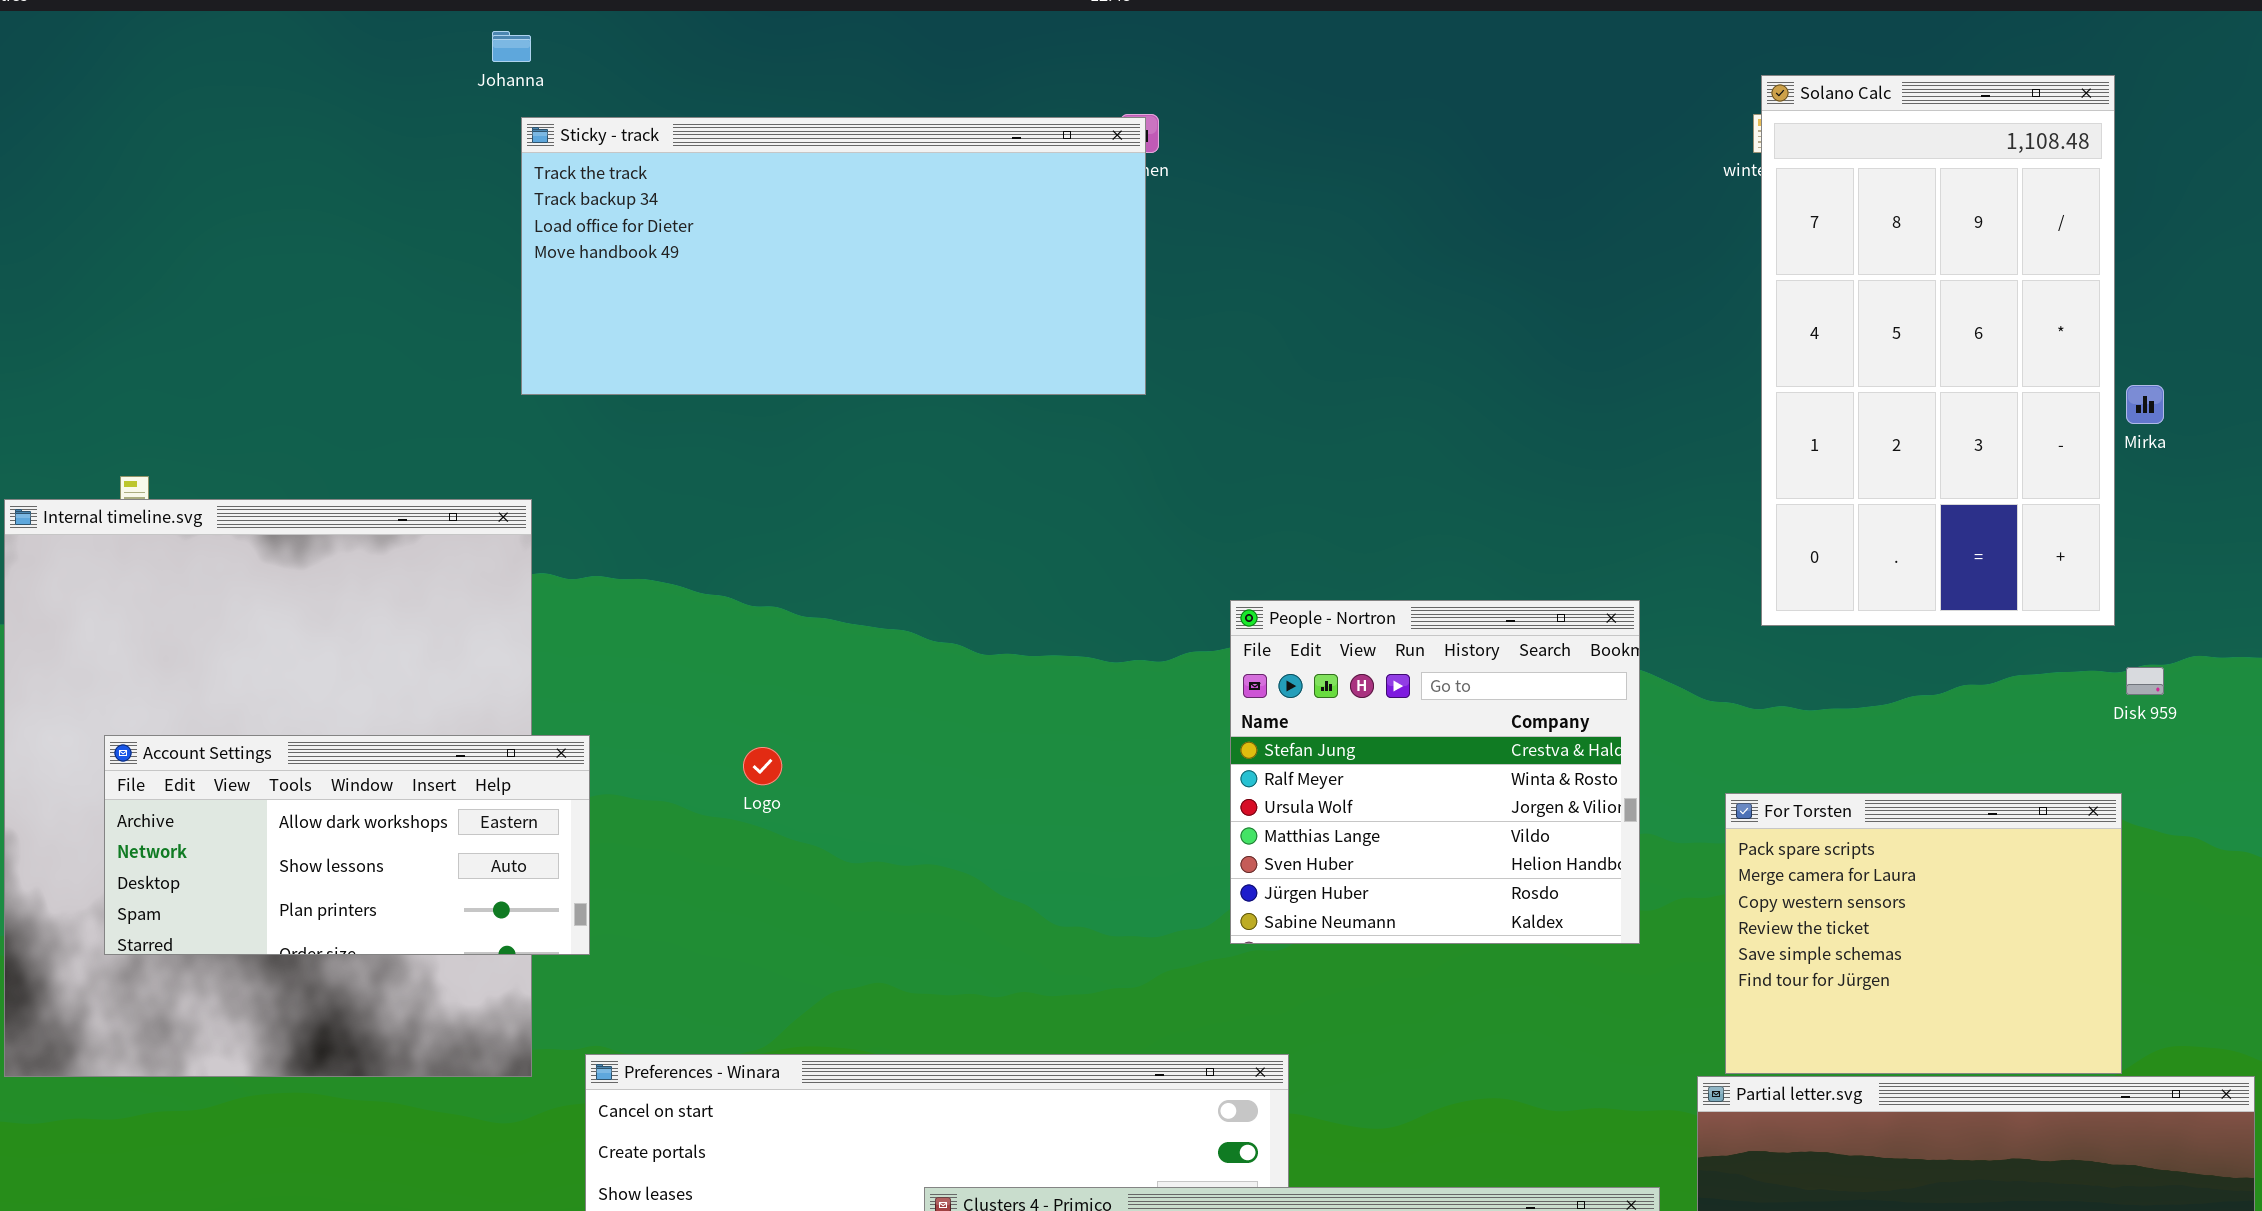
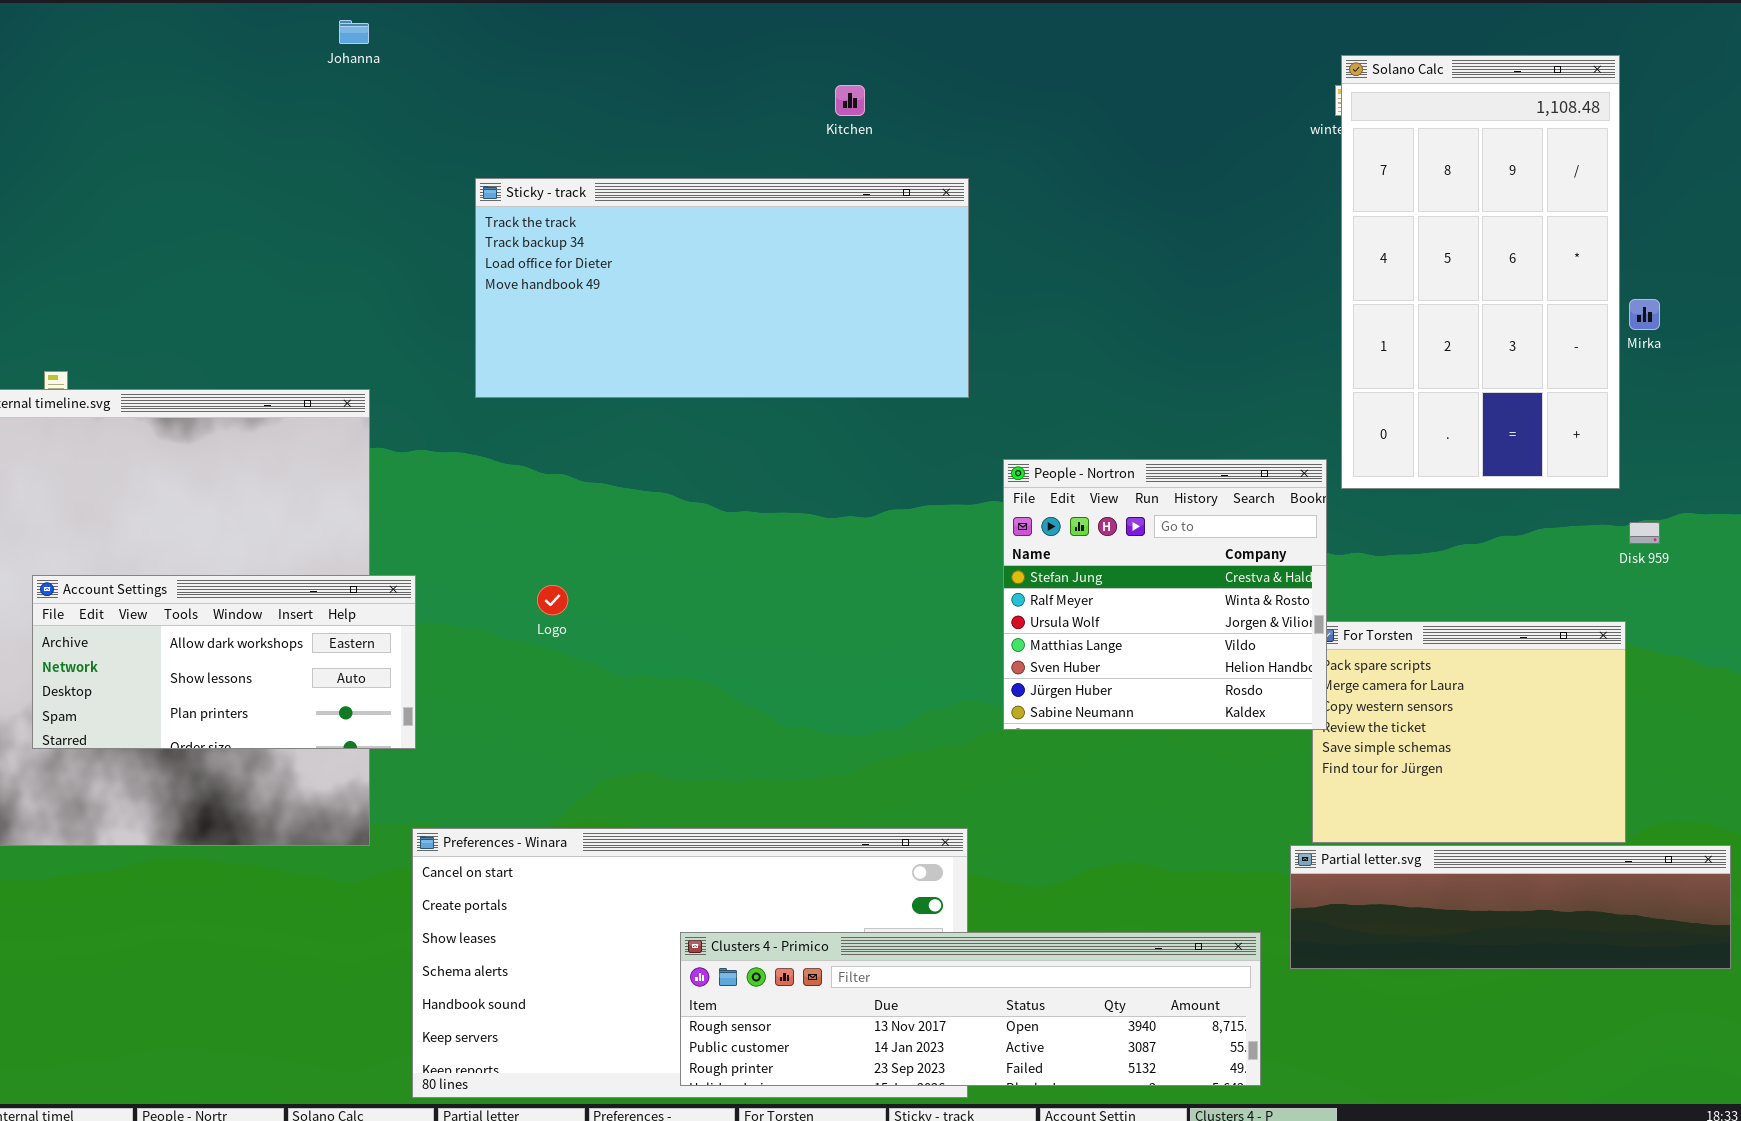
Sticky - track: [521,117,1146,395] -> [475,178,969,398], moved
People - Nortron: [1230,600,1640,944] -> [1003,459,1327,730], moved

